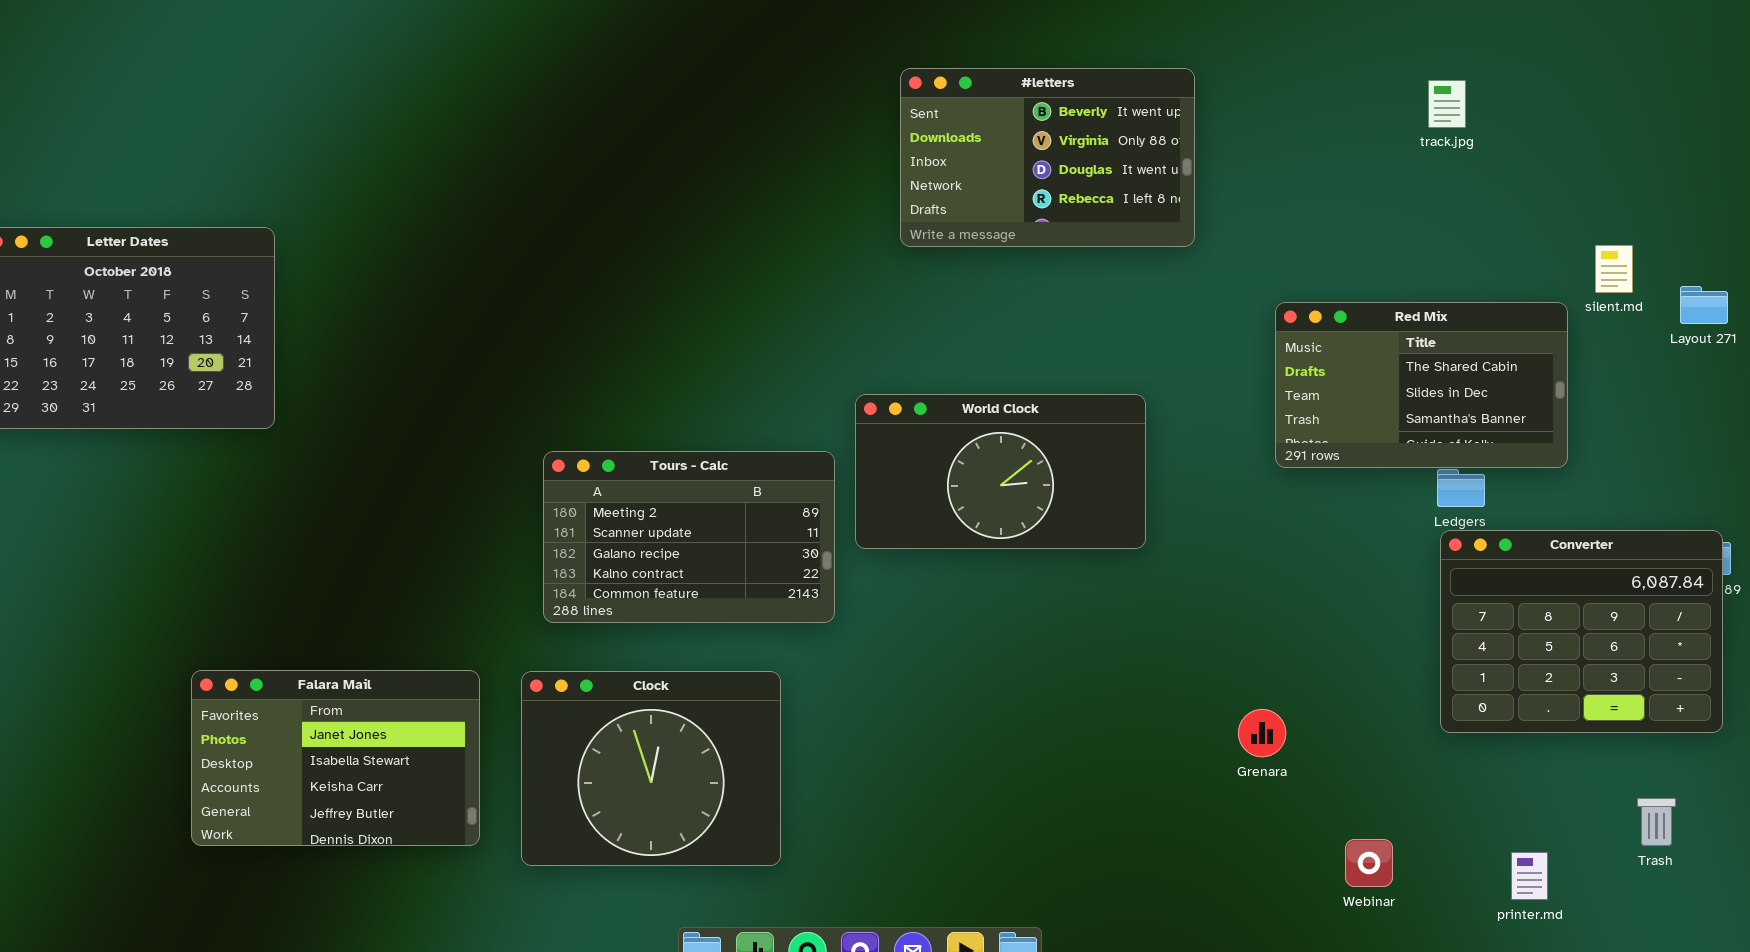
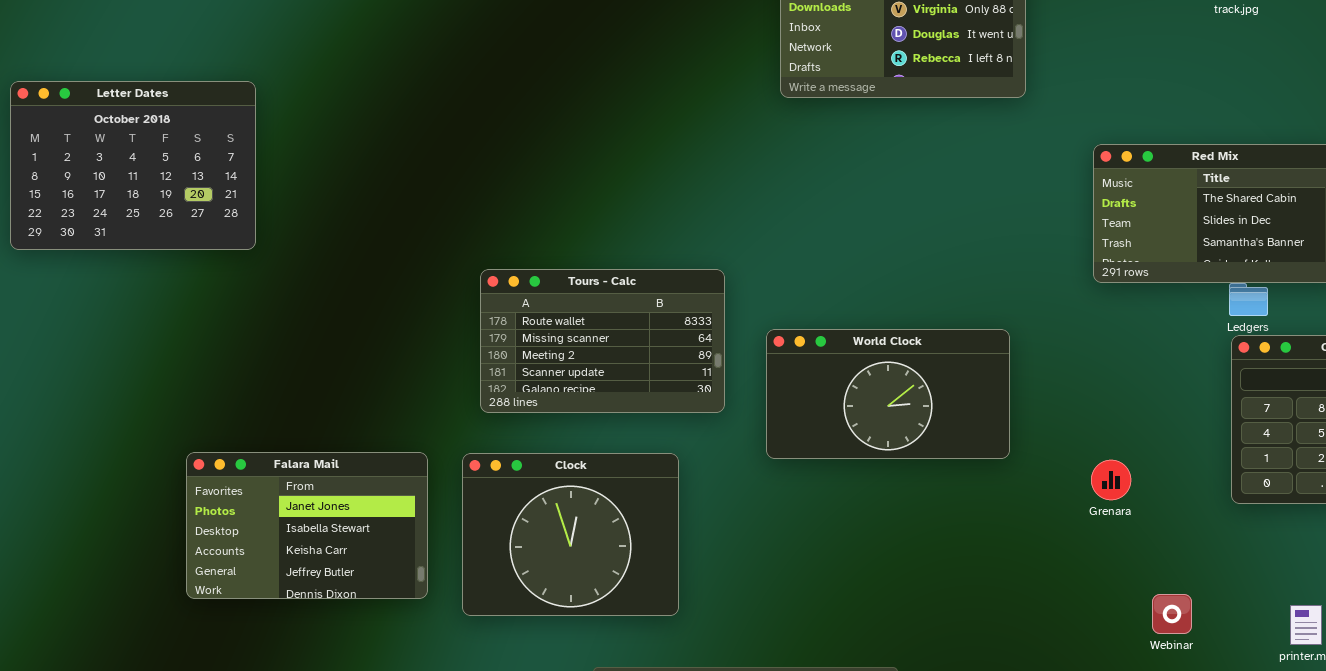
World Clock: [855,394,1146,549] -> [766,329,1010,459], moved
Tours - Calc: [543,451,835,623] -> [480,269,725,413], scrolled up 2 rows
Grenara: [1238,709,1286,757] -> [1091,460,1131,500], moved

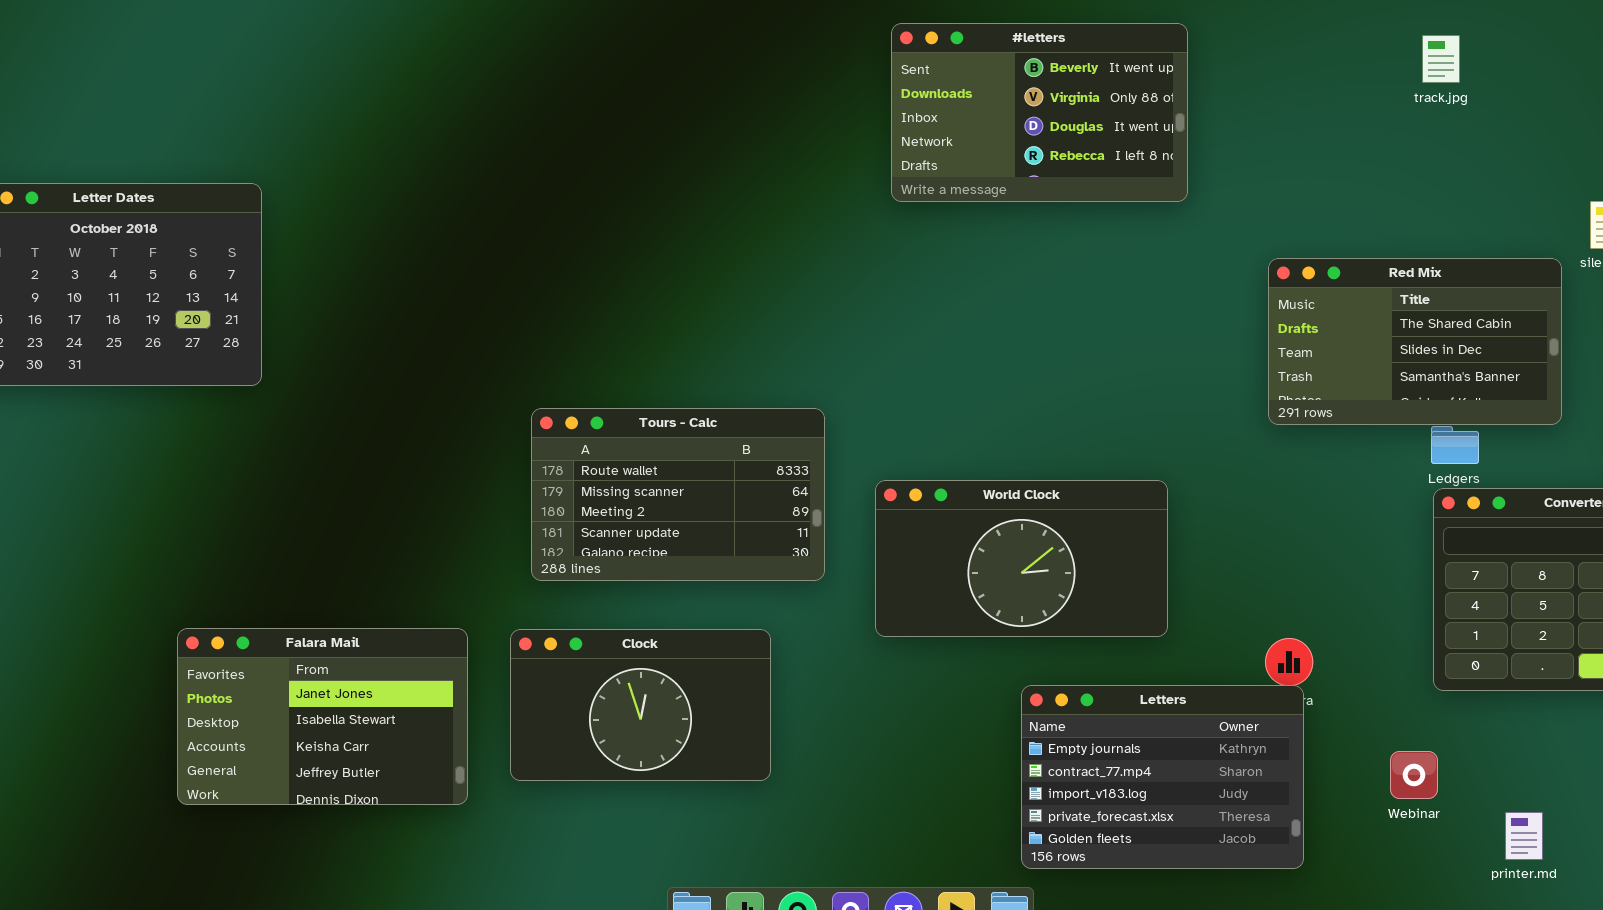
Clock: [462,453,679,616] -> [510,629,771,781], resized
Letters: none -> [1021,685,1304,869], opened
Webinar: [1152,594,1192,634] -> [1390,751,1438,799], moved

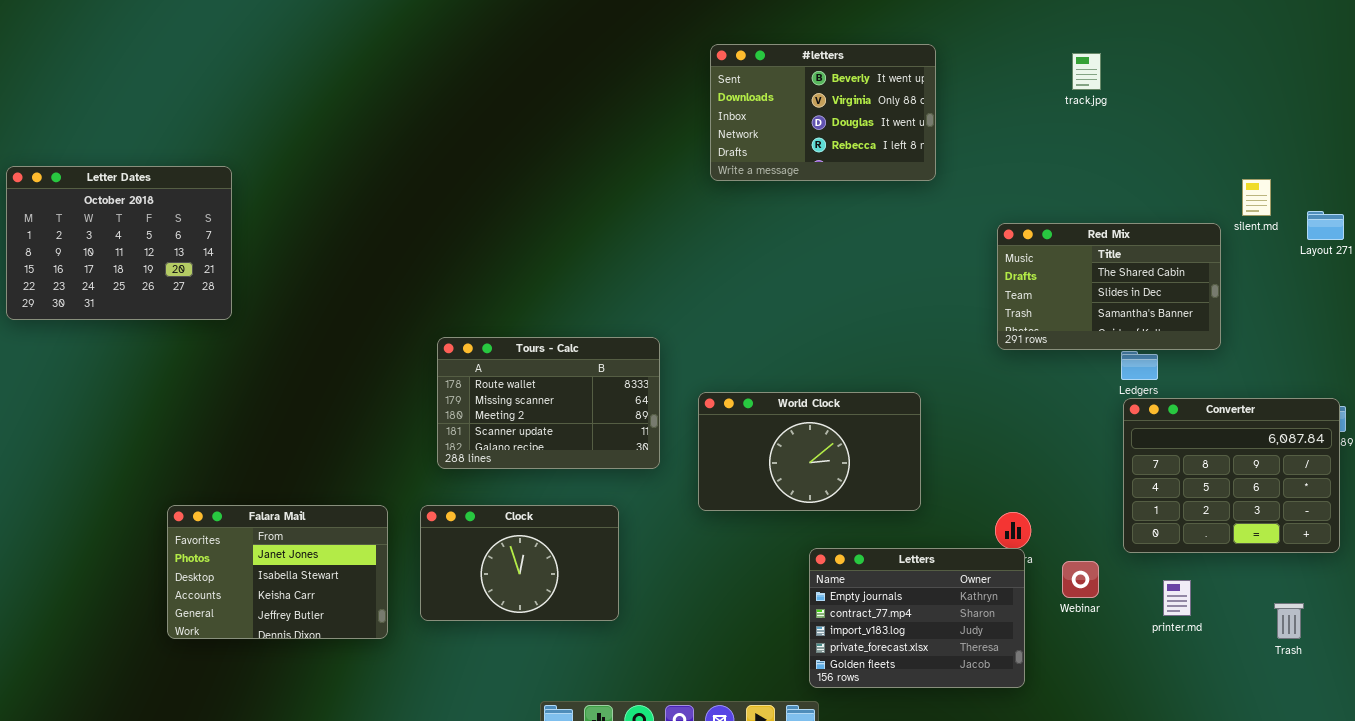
track.jpg: [1422,35,1460,83] -> [1072,53,1101,90], moved
Webinar: [1390,751,1438,799] -> [1062,561,1099,598], moved
printer.md: [1505,812,1543,860] -> [1163,580,1191,616], moved

